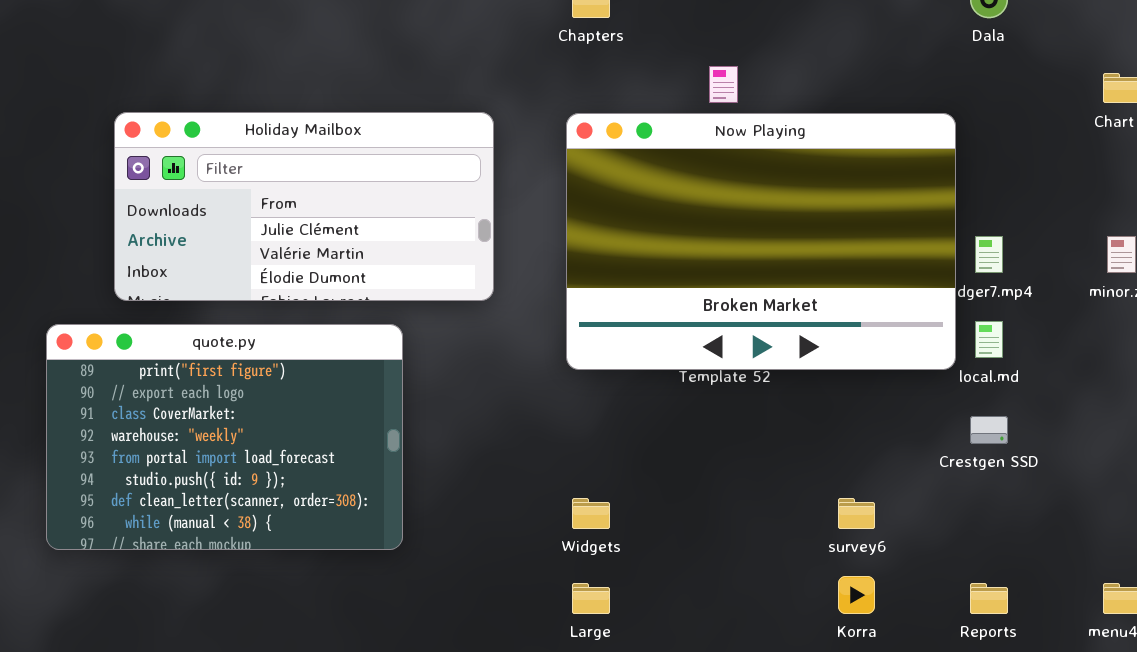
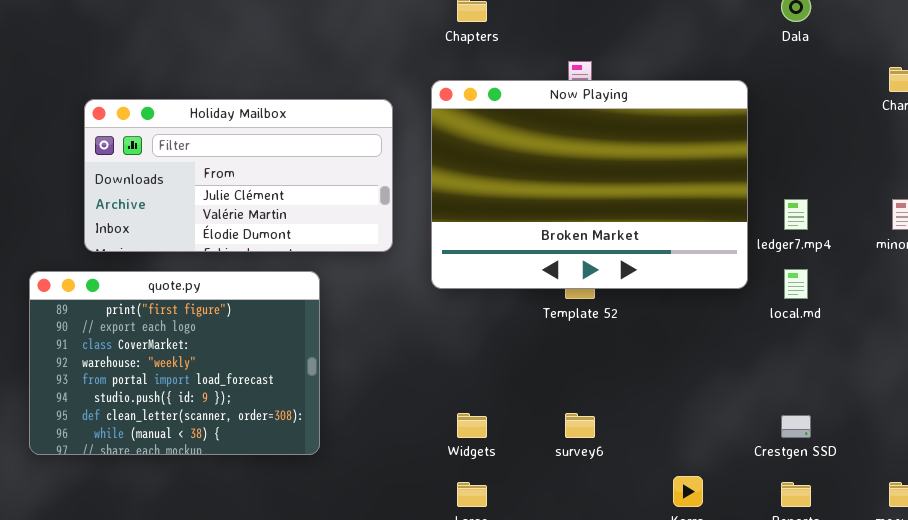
Now Playing: [566,113,956,370] -> [431,80,748,289], moved
Crestgen SSD: [970,416,1008,444] -> [781,415,811,438], moved
survey6: [838,498,875,529] -> [565,413,595,438], moved

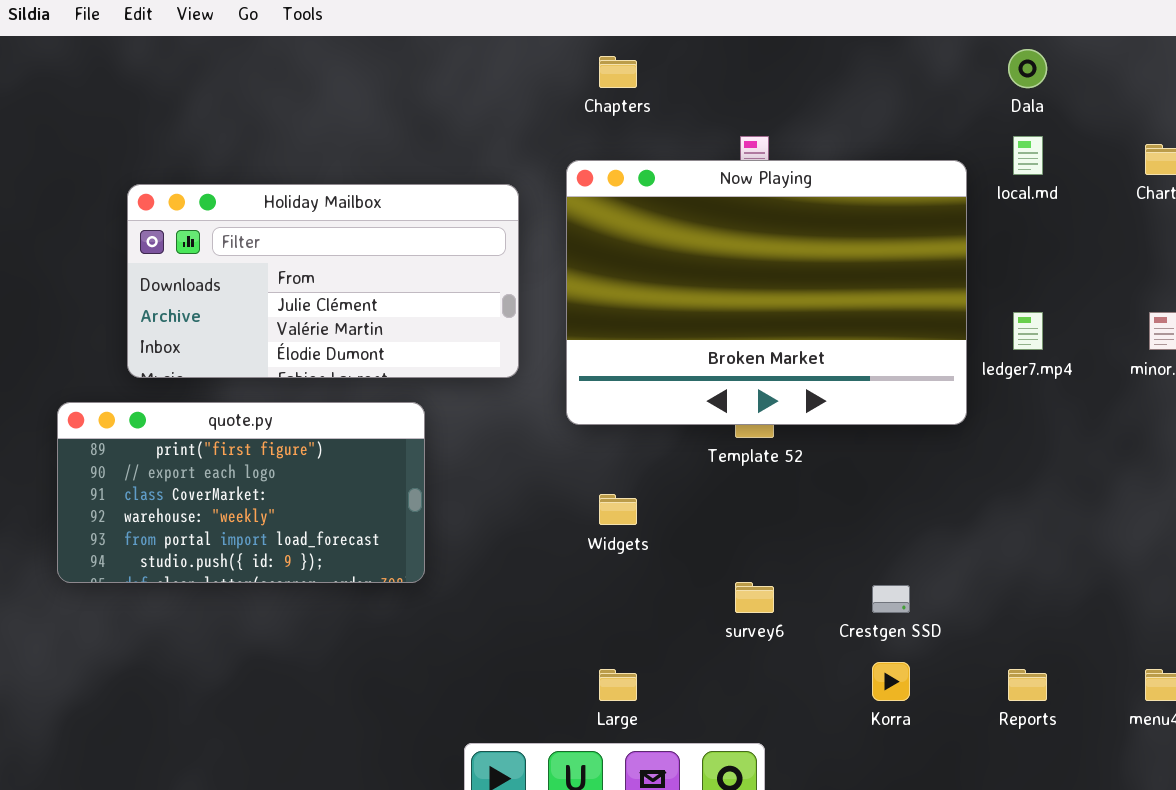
local.md: [784,269,808,299] -> [1013,136,1043,175], moved
quote.py: [29,271,320,455] -> [57,402,425,583], resized
Widgets: [457,413,487,438] -> [599,494,637,525], moved
Crestgen SSD: [781,415,811,438] -> [872,585,910,613], moved

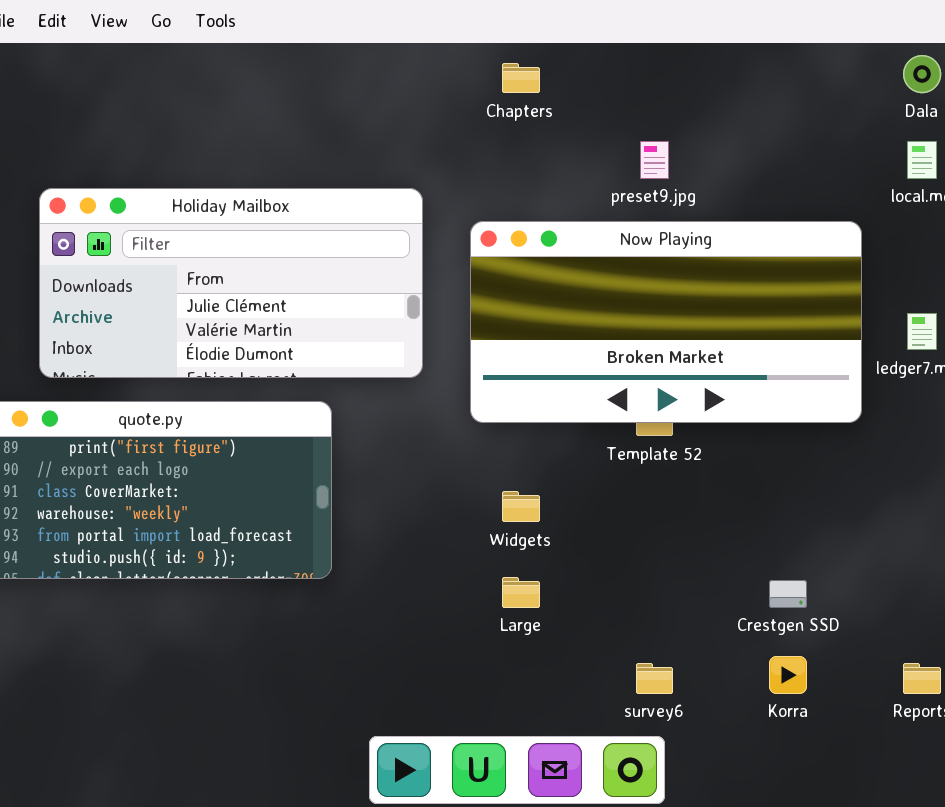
Now Playing: [566,160,967,425] -> [470,221,862,423], resized
survey6: [735,582,774,613] -> [636,663,673,694], moved
Large: [599,669,637,701] -> [502,577,540,608], moved

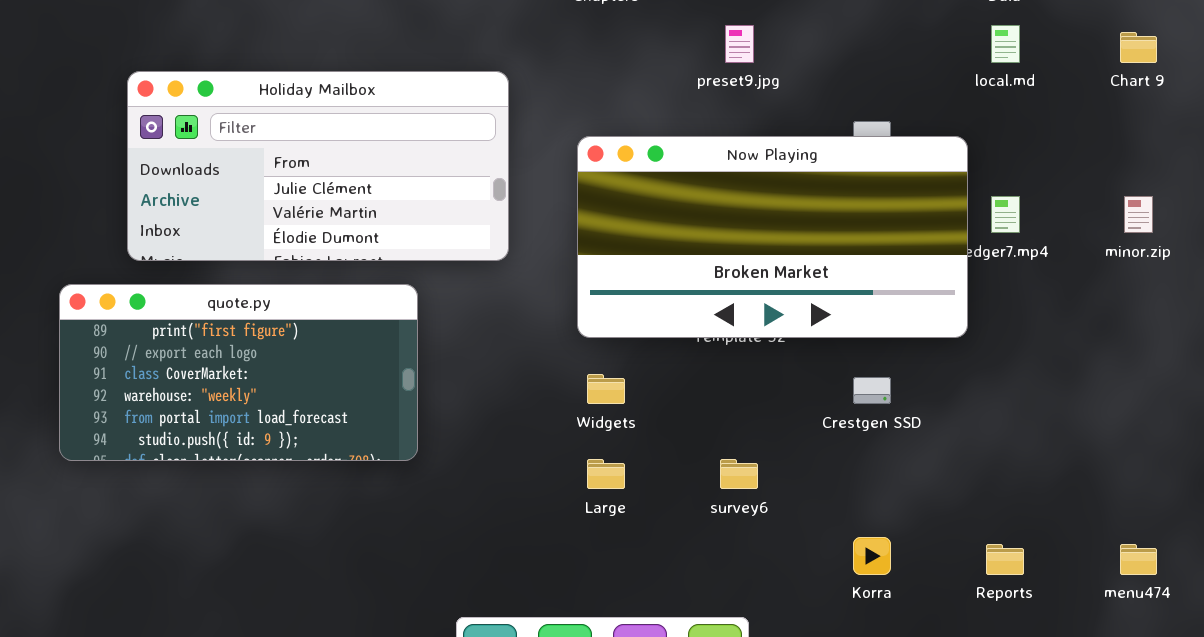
Now Playing: [470,221,862,423] -> [577,136,968,338], moved
Crestgen SSD: [769,580,807,608] -> [853,377,891,404], moved
survey6: [636,663,673,694] -> [720,459,758,489], moved

